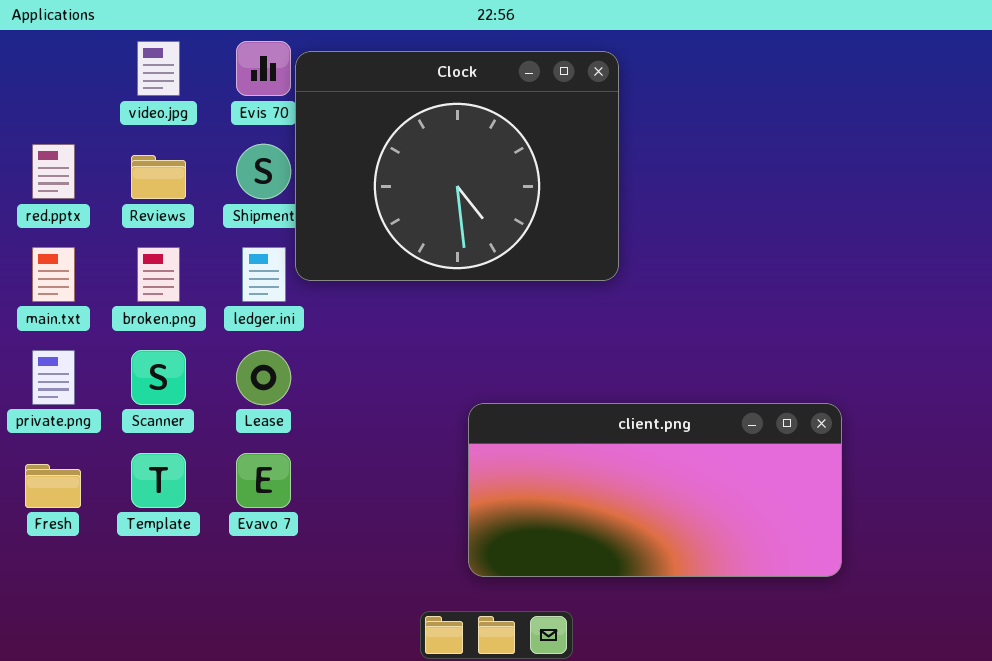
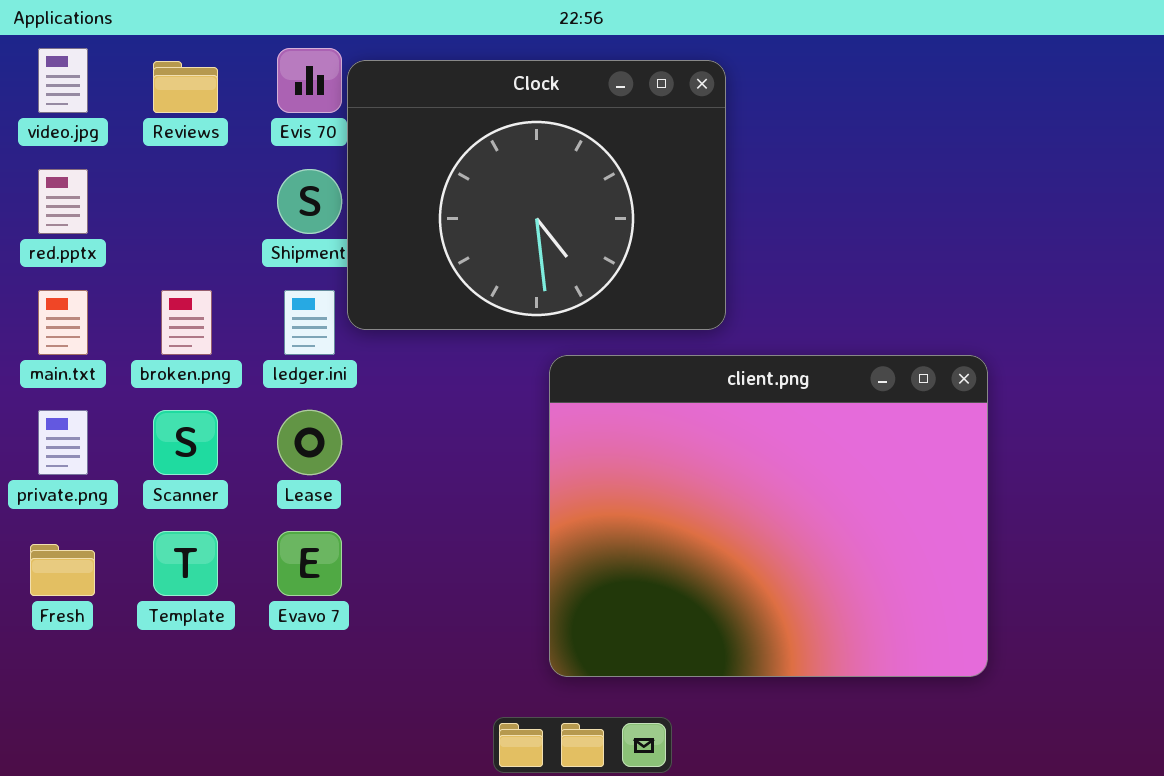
video.jpg: [137,41,180,96] -> [38,48,88,113], moved
Reviews: [131,155,186,199] -> [153,61,218,113], moved
client.png: [468,403,842,577] -> [549,355,988,677], resized

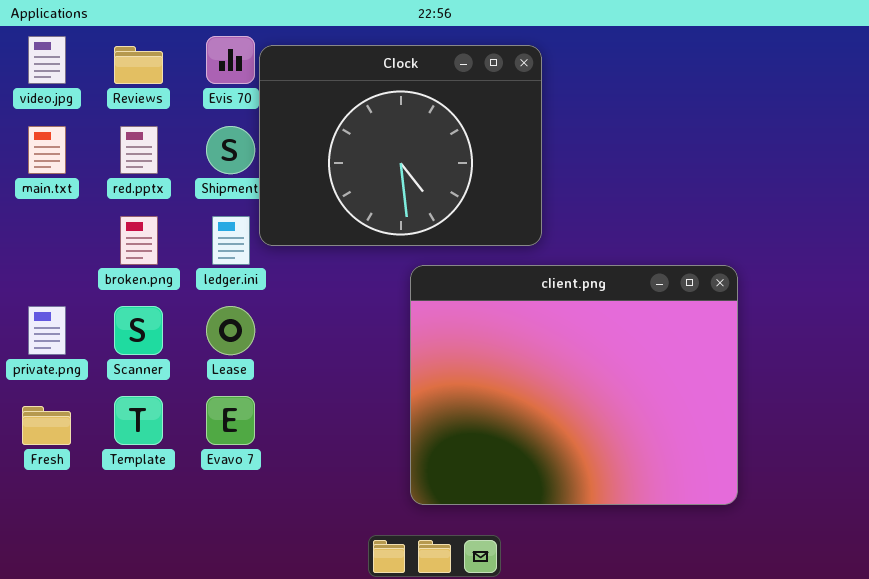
red.pptx: [38,169,88,234] -> [120,126,158,174], moved
main.txt: [38,290,88,355] -> [28,126,66,174], moved

